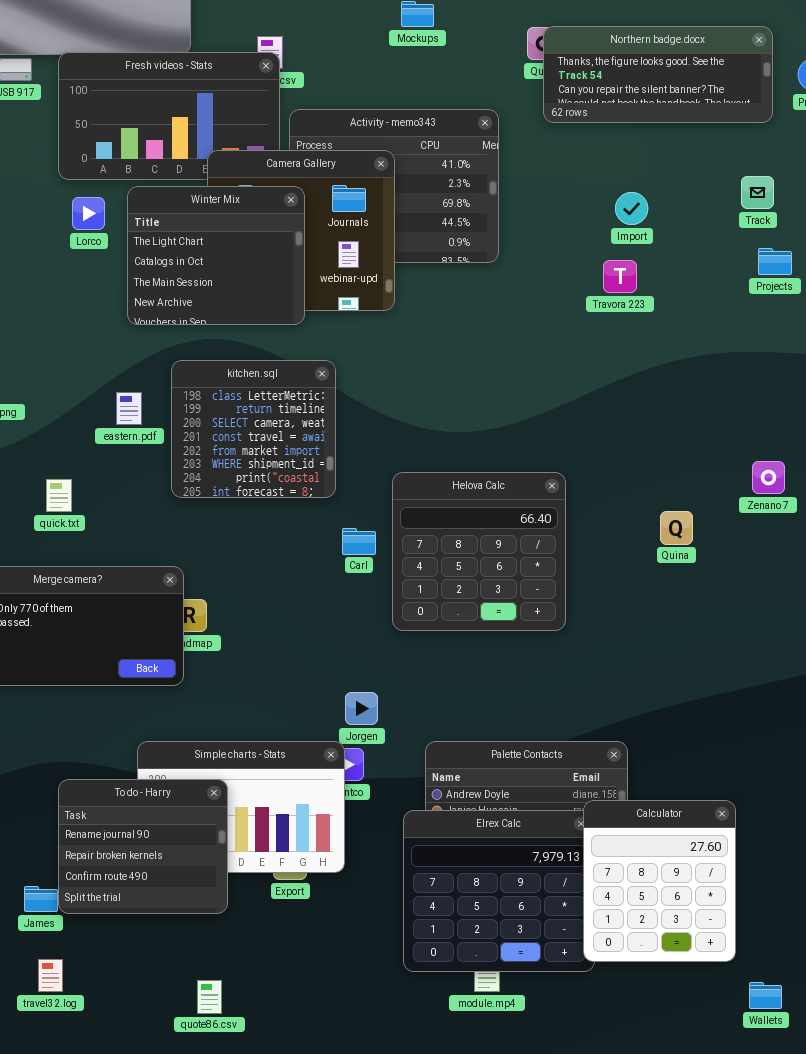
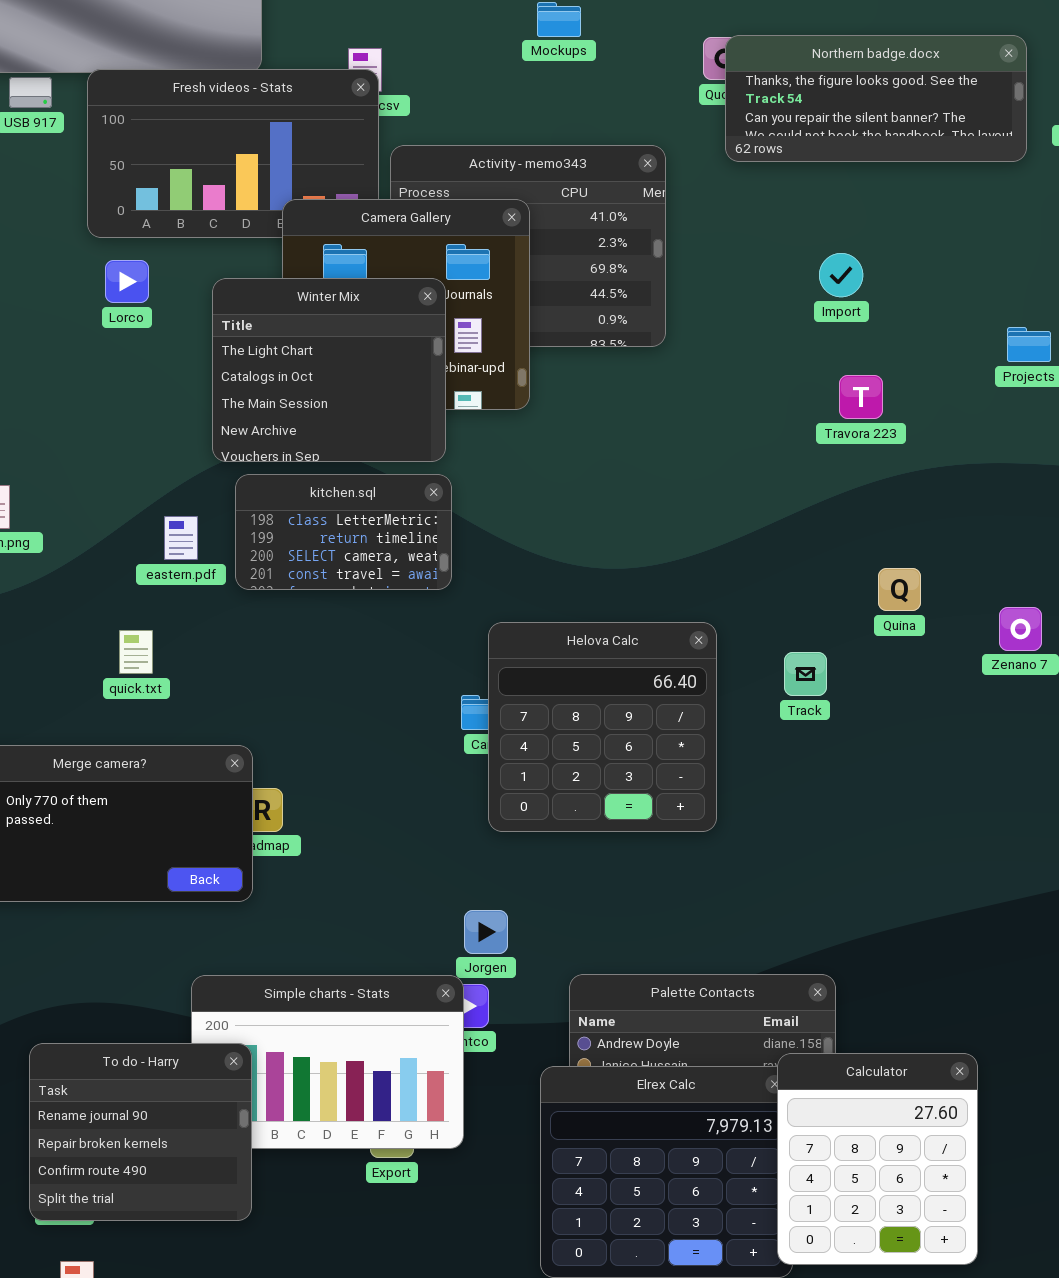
Track: [741,176,774,209] -> [784,652,827,696], moved
Winter Mix: [127,186,305,325] -> [212,278,446,462], moved
Travora 223: [603,260,637,293] -> [839,375,883,419], moved
kitchen.sql: [171,360,336,498] -> [235,474,452,590], resized
Helova Calc: [392,472,566,631] -> [488,622,717,832], moved
quick.txt: [46,479,72,512] -> [119,630,153,674], moved
Quina: [660,511,693,545] -> [878,568,921,611], moved
To do - Harry: [58,779,228,914] -> [29,1043,252,1221], moved

